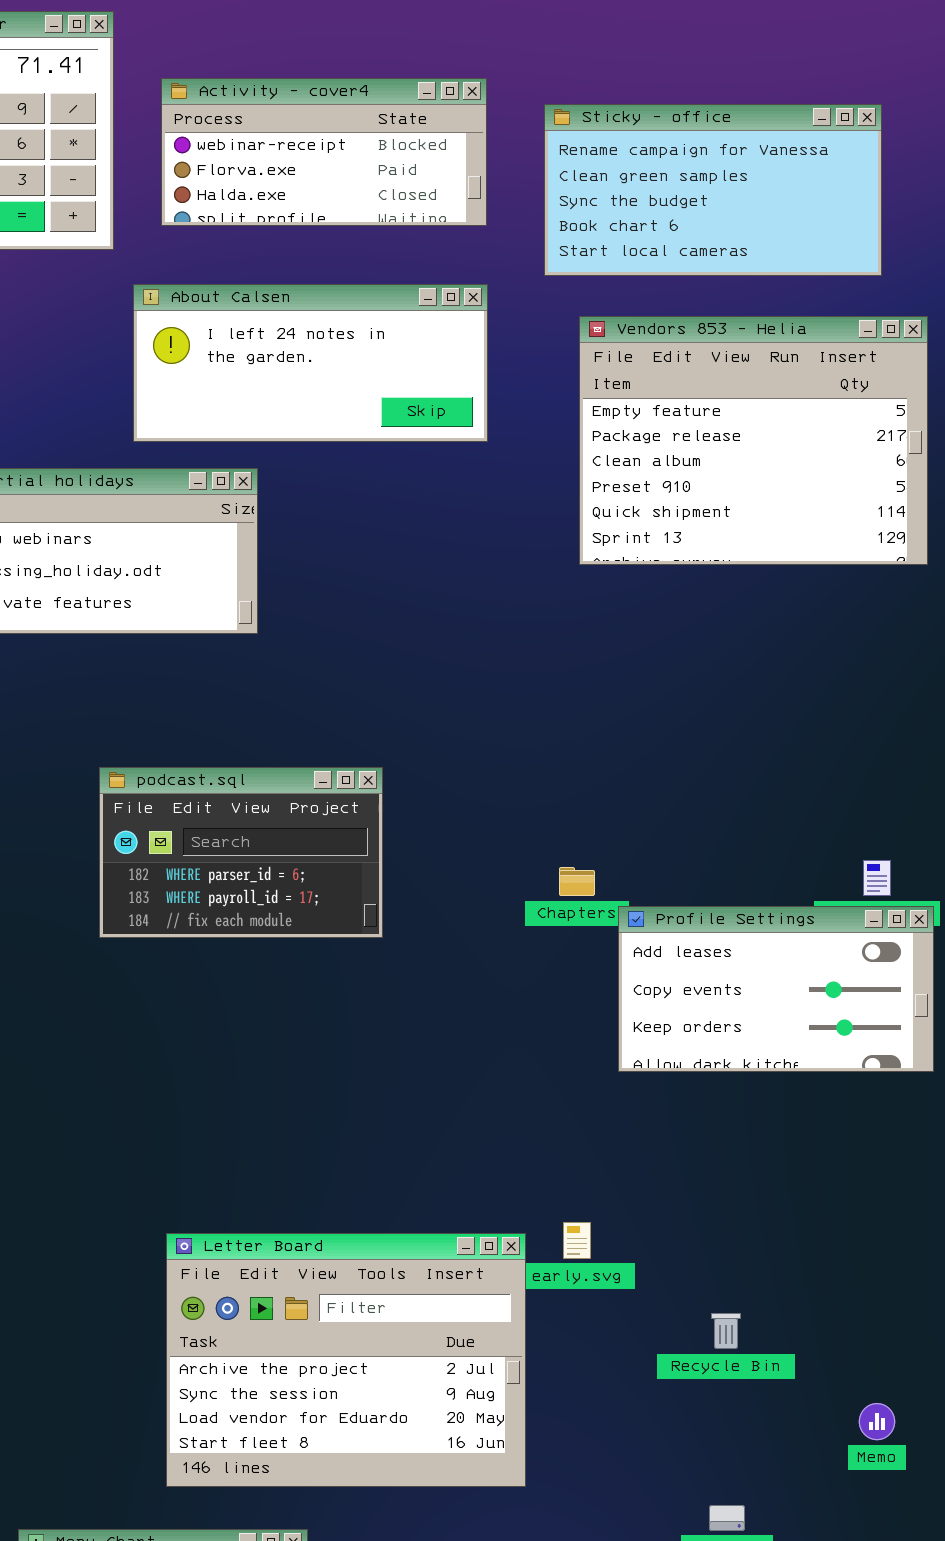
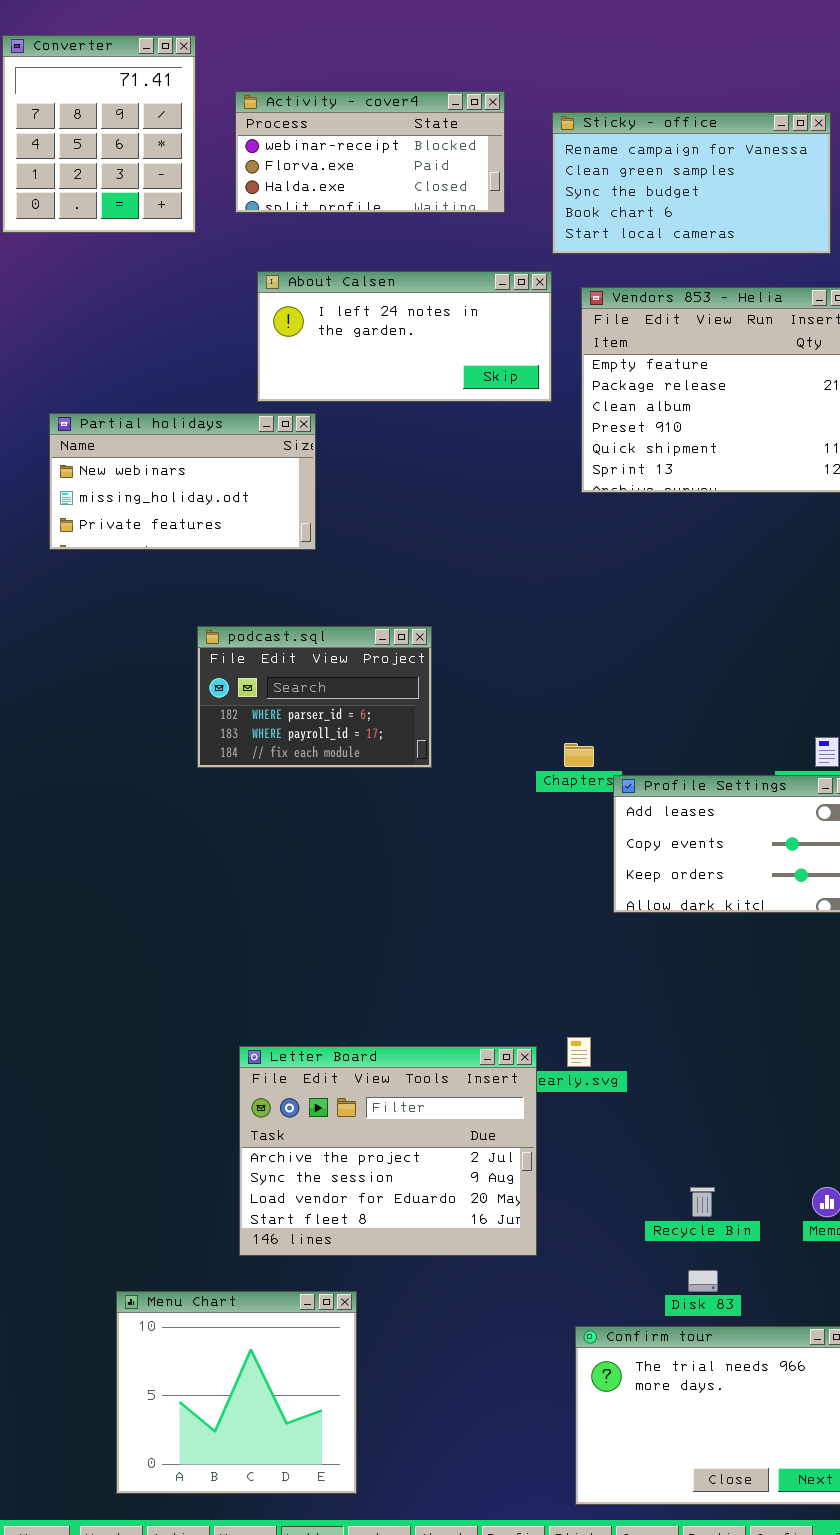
About Calsen: [133,284,488,442] -> [257,271,552,402], moved
podcast.sql: [99,767,383,938] -> [197,626,432,768], moved
Recycle Bin: [711,1313,741,1349] -> [690,1187,715,1217], moved

